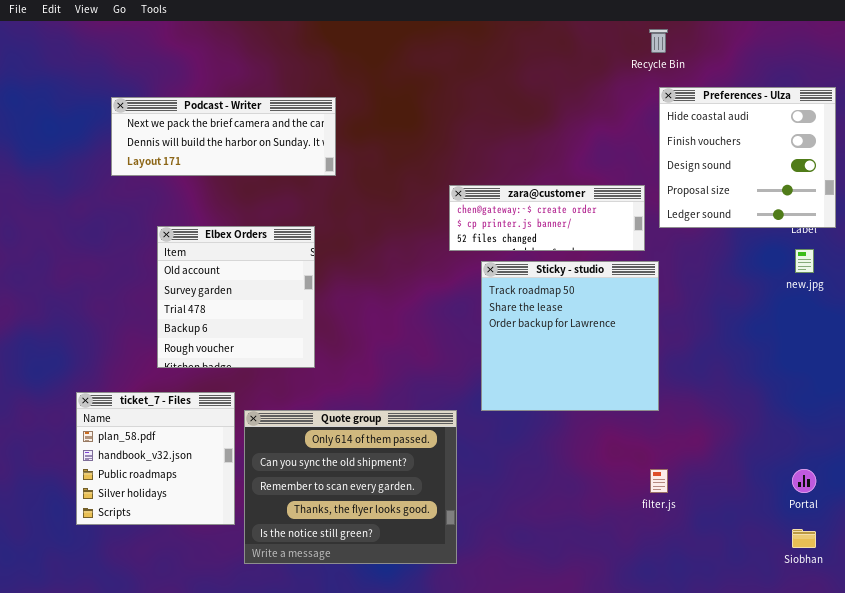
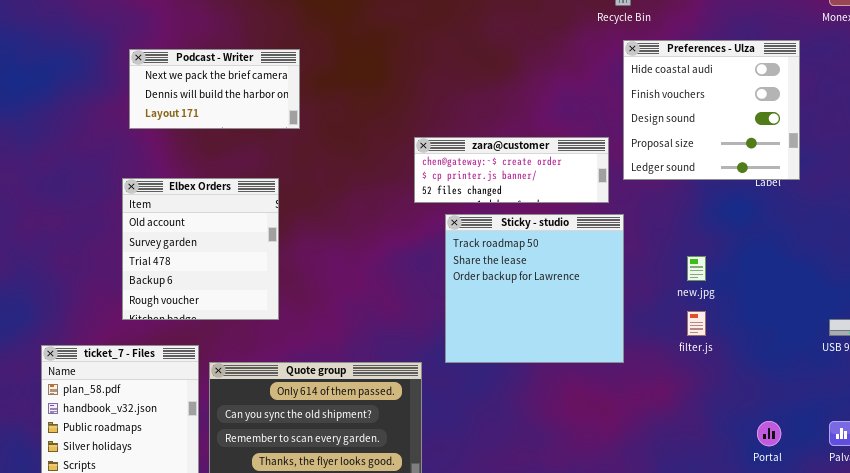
Podcast - Writer: [111,97,336,176] -> [129,49,300,129], resized
new.jpg: [795,249,814,273] -> [687,256,706,281], moved
filter.js: [650,469,668,493] -> [687,311,706,336], moved

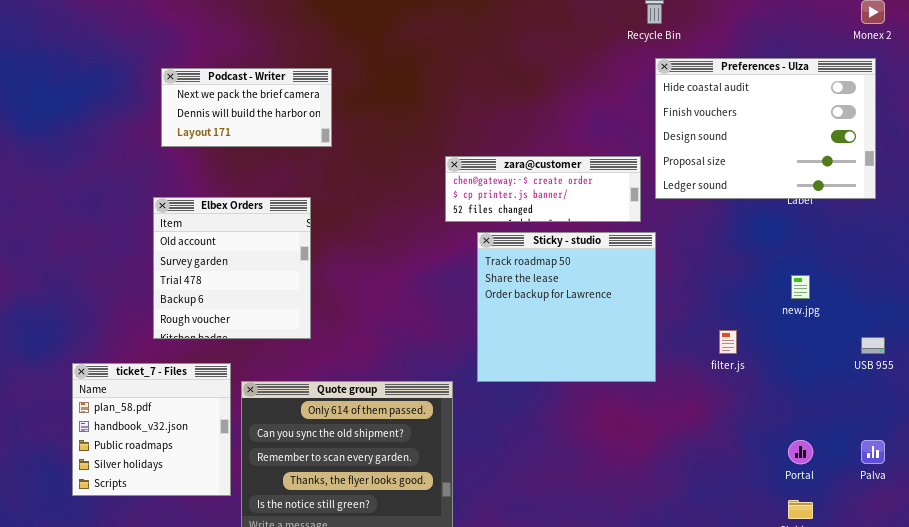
Preferences - Ulza: [623,40,800,180] -> [655,58,876,199], resized
new.jpg: [687,256,706,281] -> [791,275,810,299], moved

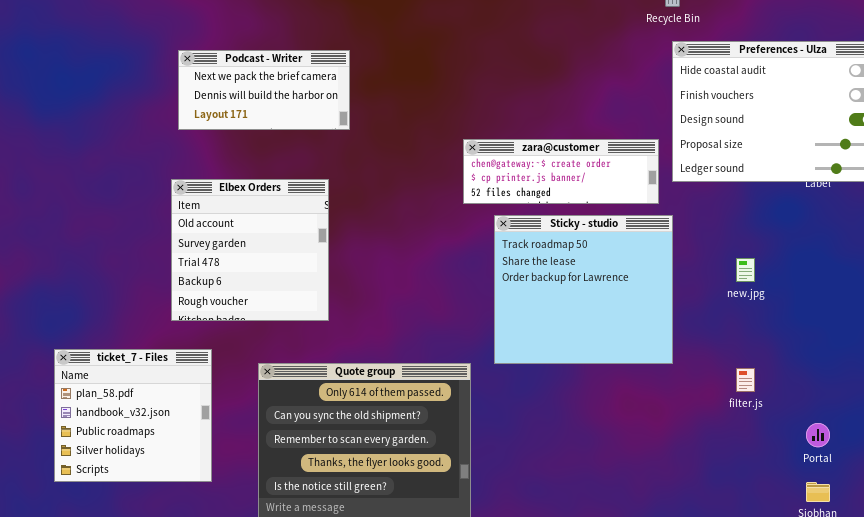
new.jpg: [791,275,810,299] -> [736,258,755,282], moved
filter.js: [719,330,737,354] -> [736,368,755,392], moved
ticket_7 - Files: [72,363,231,496] -> [54,349,212,482], moved

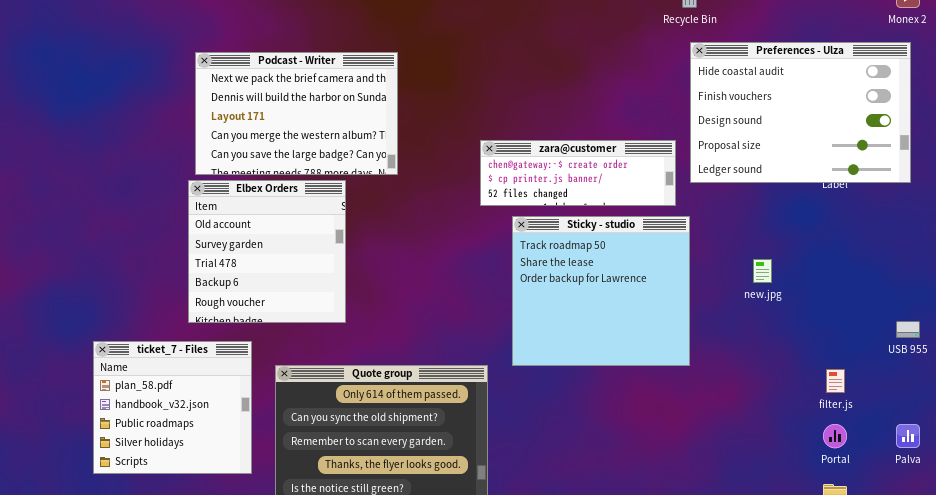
Podcast - Writer: [178,50,350,130] -> [195,52,398,175], resized
ticket_7 - Files: [54,349,212,482] -> [93,341,252,474], moved
filter.js: [736,368,755,392] -> [826,369,845,393], moved

